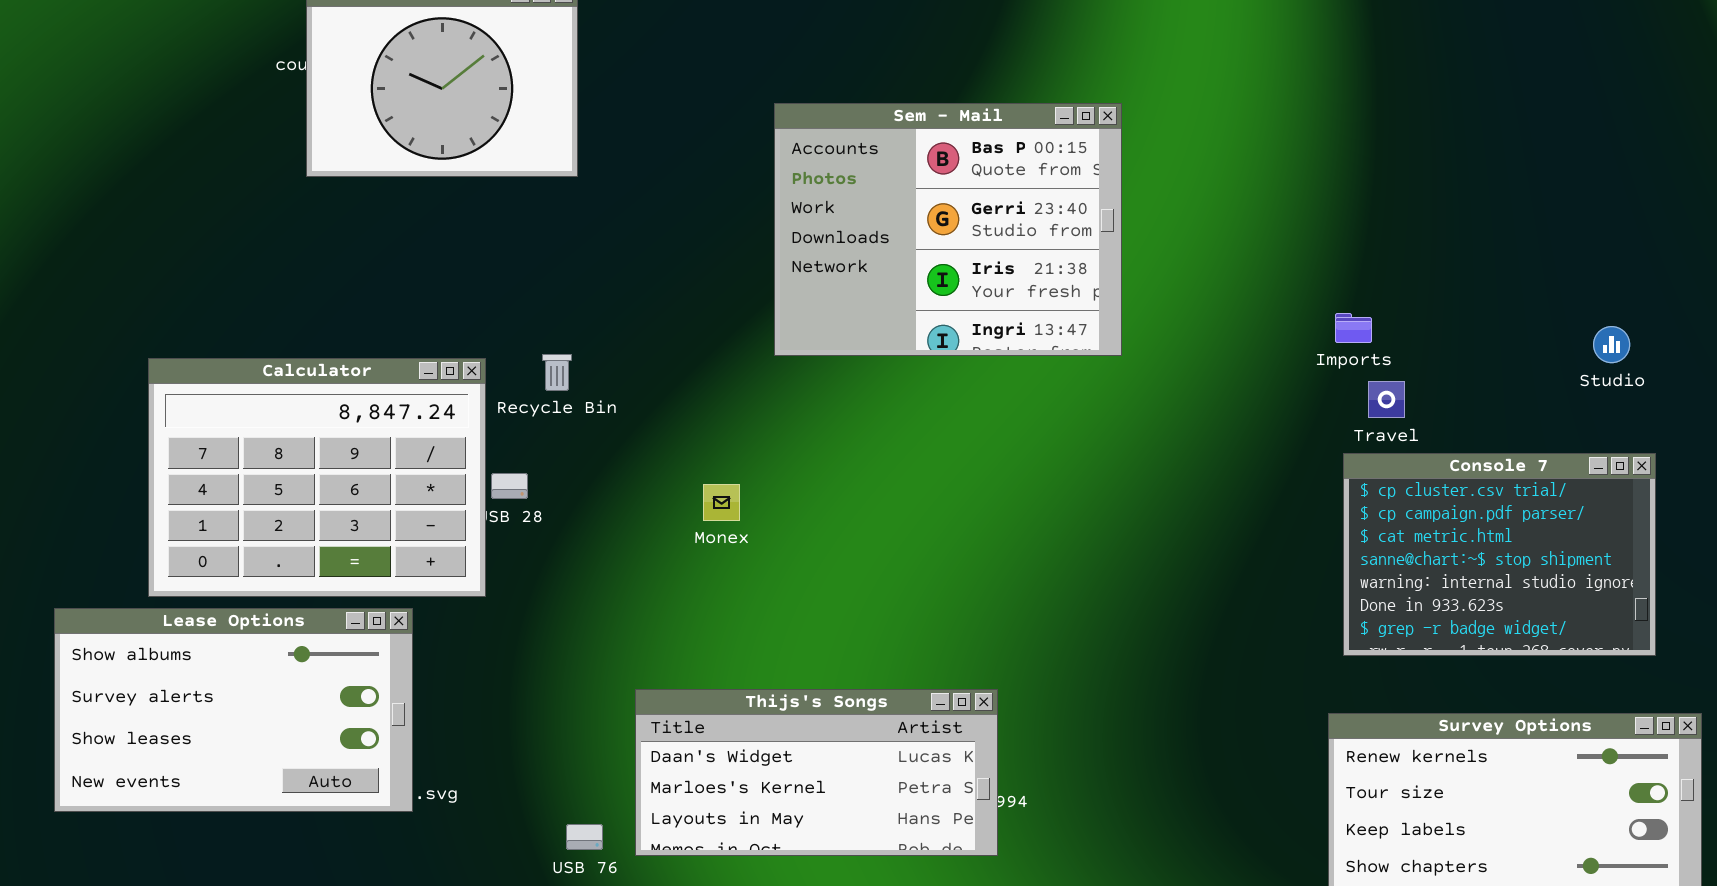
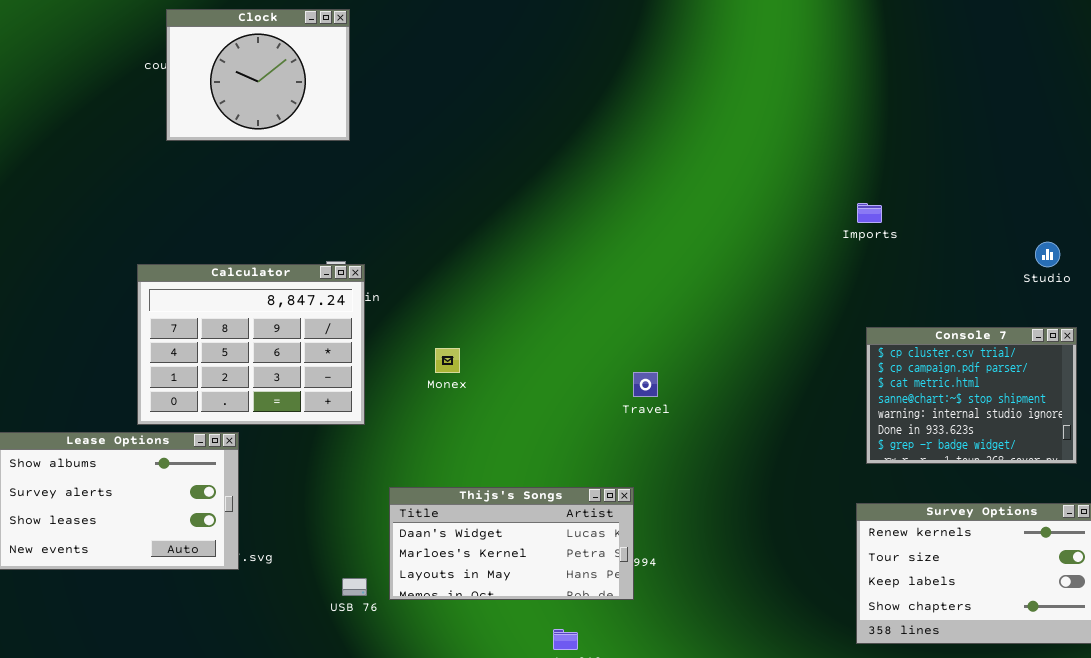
Sem - Mail: [774,103,1122,356] -> none, closed
Imports: [1335,313,1372,343] -> [857,203,882,223], moved
Calculator: [148,358,486,597] -> [137,264,365,425], moved
Travel: [1368,381,1405,418] -> [633,372,658,397], moved

